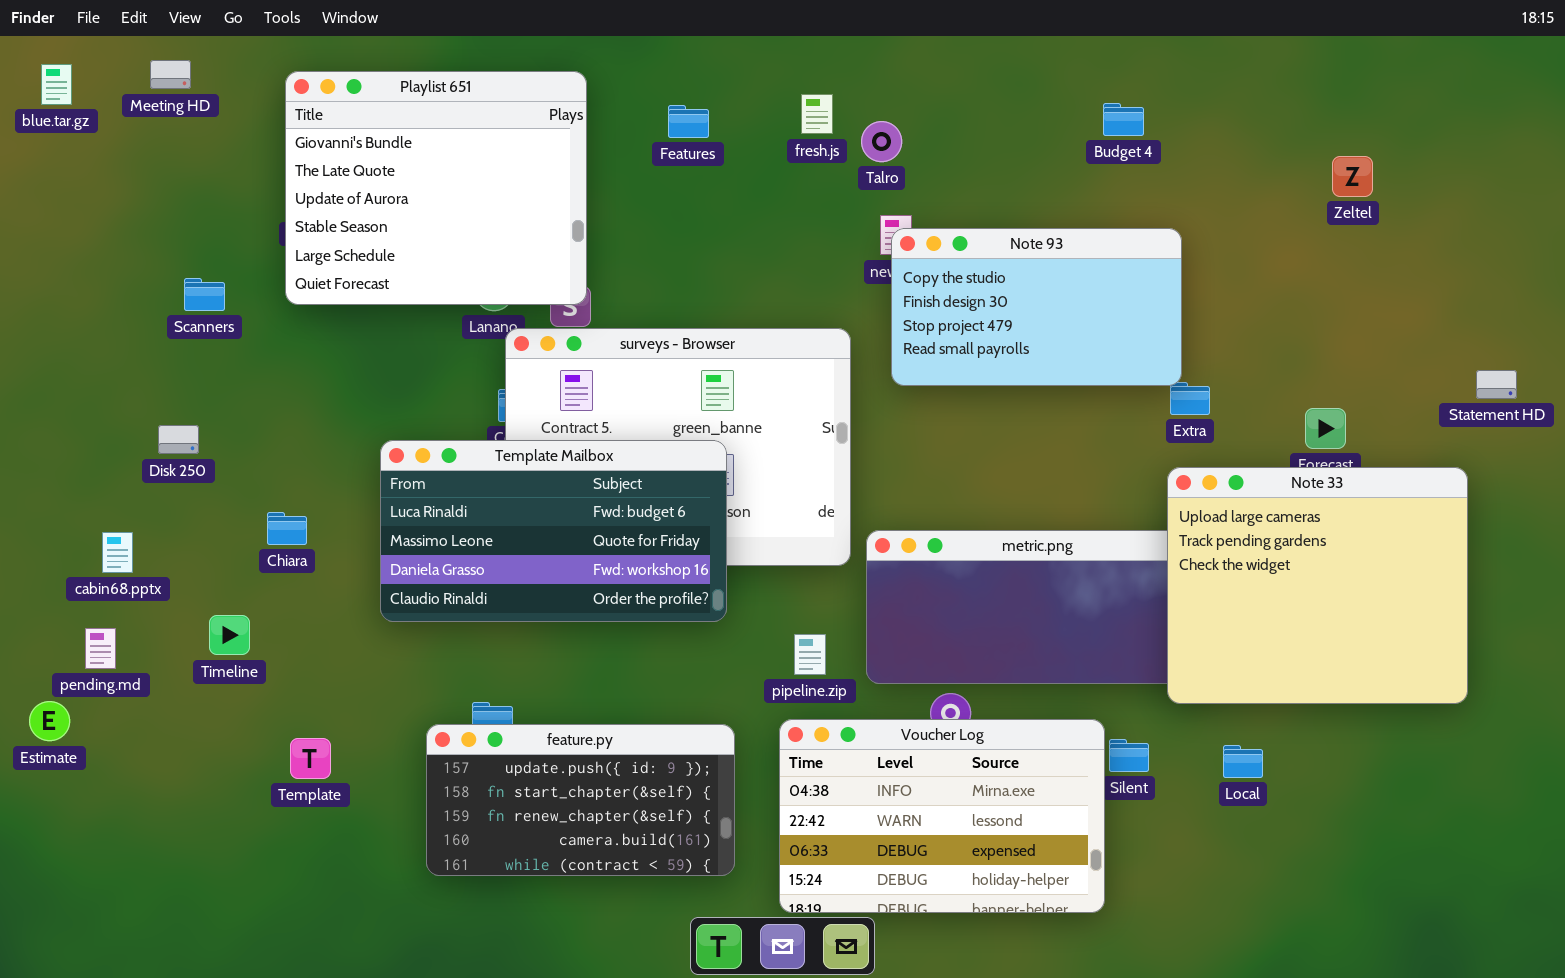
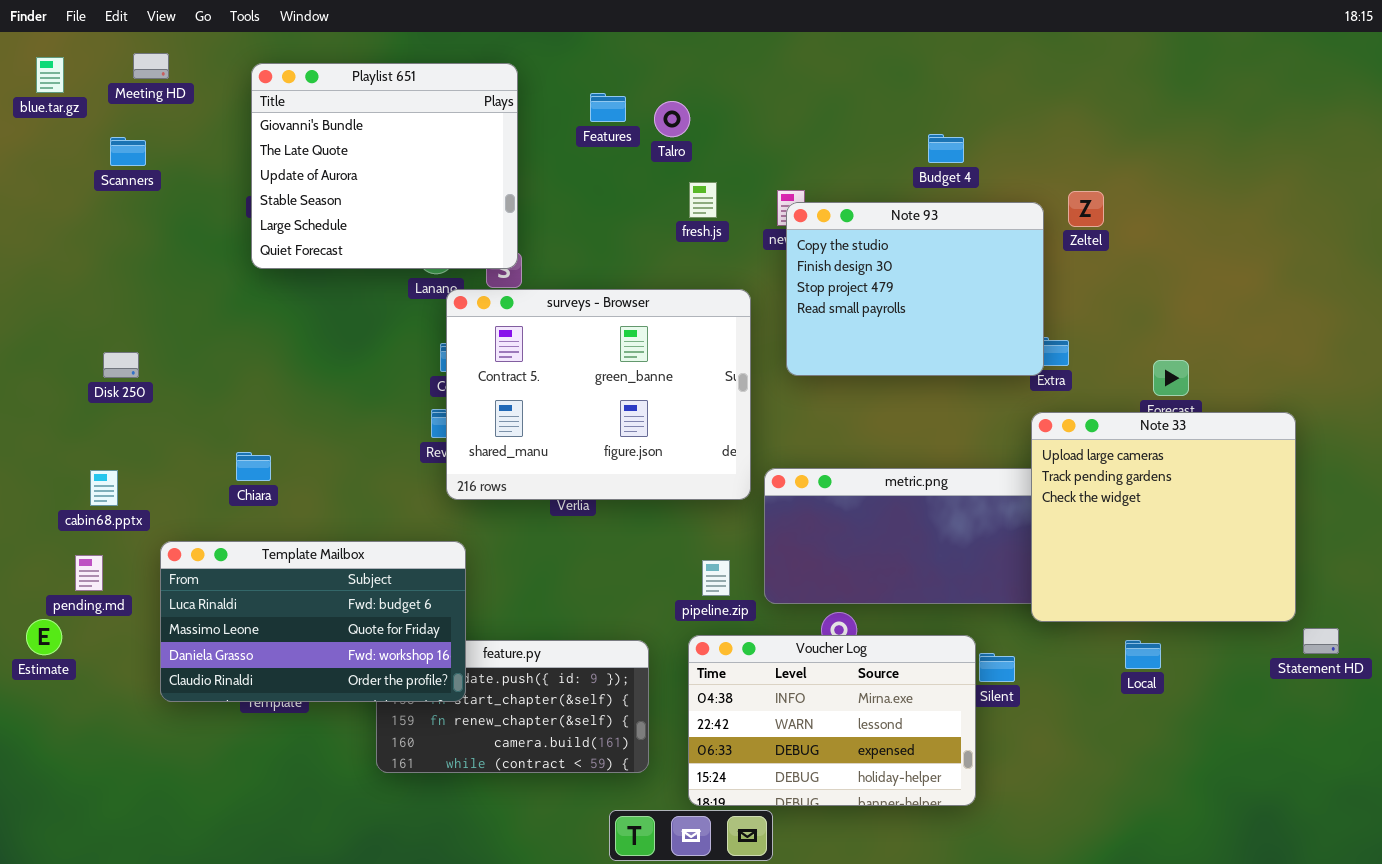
fresh.js: [801,94,833,134] -> [689,182,717,218], moved
Budget 4: [1103,103,1144,136] -> [928,134,964,163], moved
Talro: [861,121,902,162] -> [654,101,690,137], moved
Zeltel: [1332,156,1373,197] -> [1068,191,1104,227], moved
Note 93: [891,228,1182,386] -> [786,202,1044,376], resized
Scanners: [184,278,225,311] -> [110,137,146,166], moved
Statement HD: [1476,370,1517,399] -> [1303,628,1339,654], moved
Disk 250: [158,425,199,454] -> [103,352,139,378], moved
Template Mailbox: [380,440,727,622] -> [160,541,466,702], moved
Local: [1223,745,1263,778] -> [1125,640,1161,669], moved

